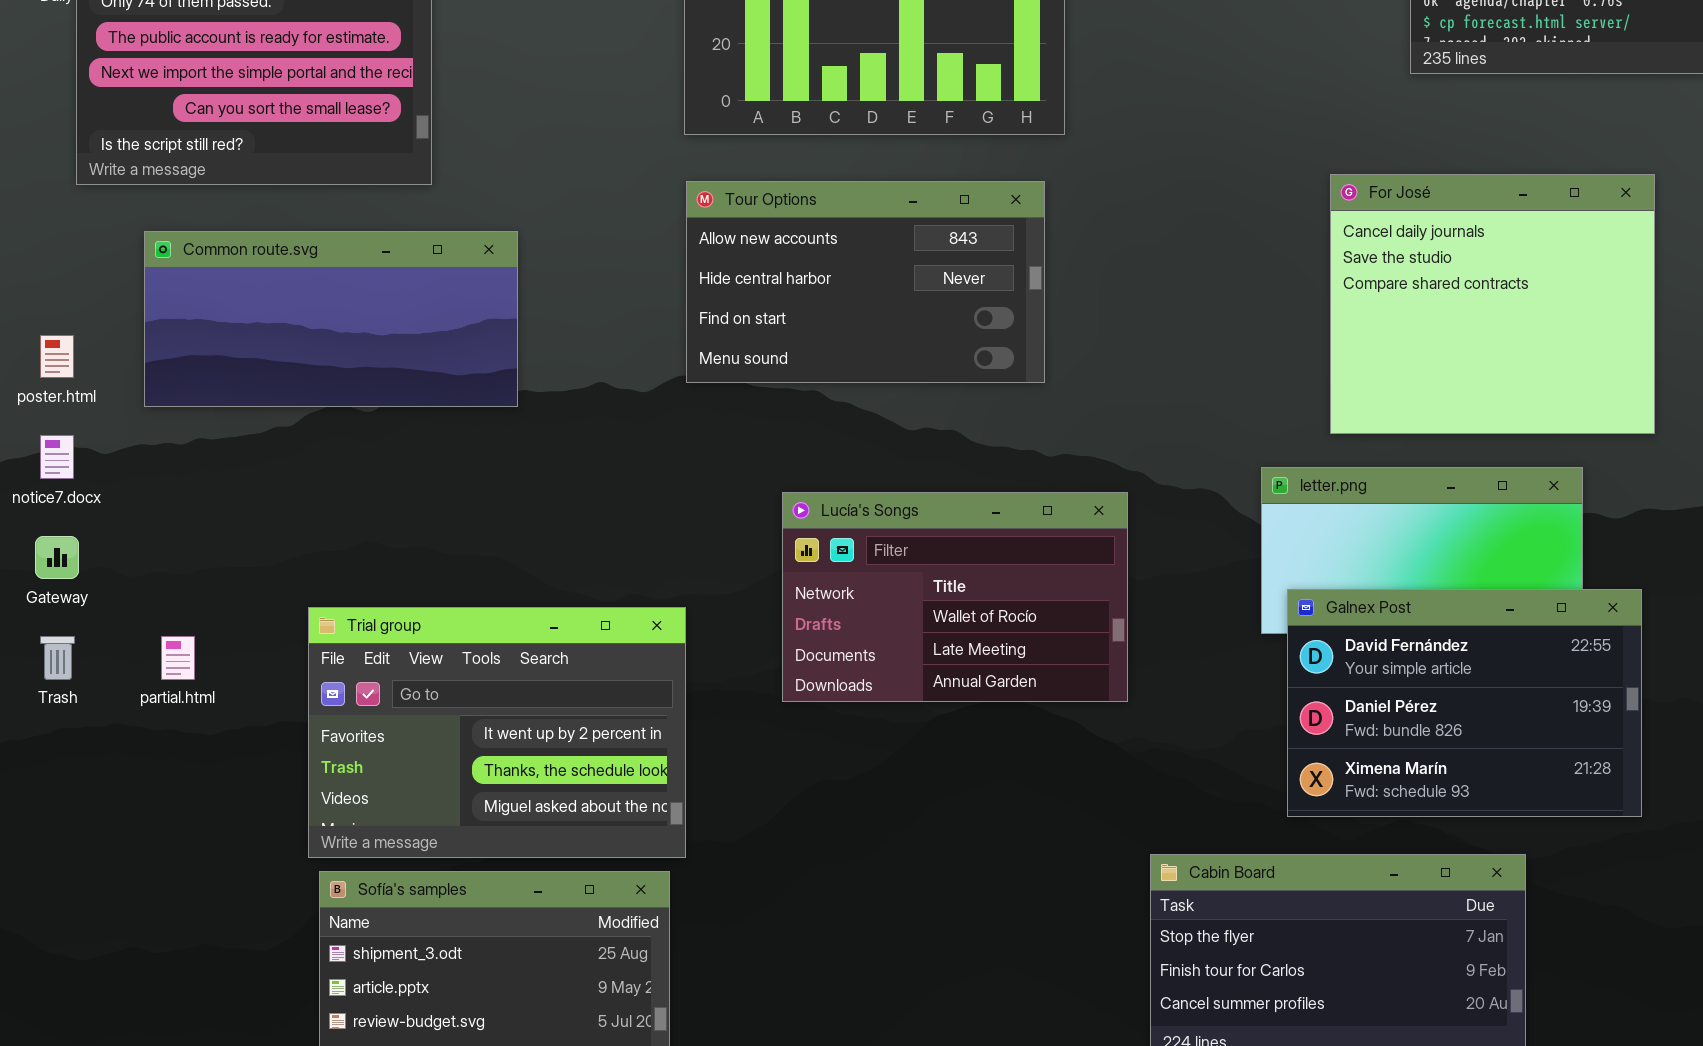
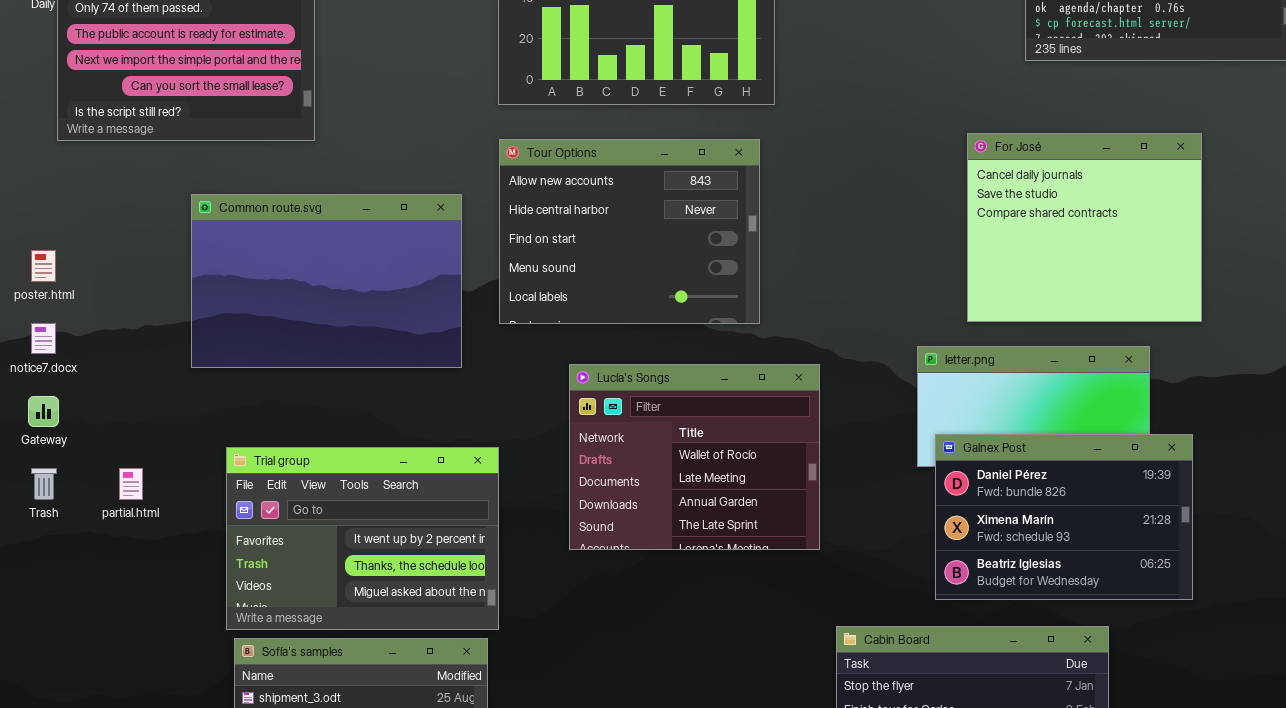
Tour Options: [686,181,1045,383] -> [499,139,760,324], resized
Common route.svg: [144,231,518,407] -> [191,194,462,368], moved, resized
Lucía's Songs: [782,492,1128,702] -> [569,364,820,550], resized
Galnex Post: [1287,589,1642,817] -> [935,434,1193,600], scrolled down 1 row

